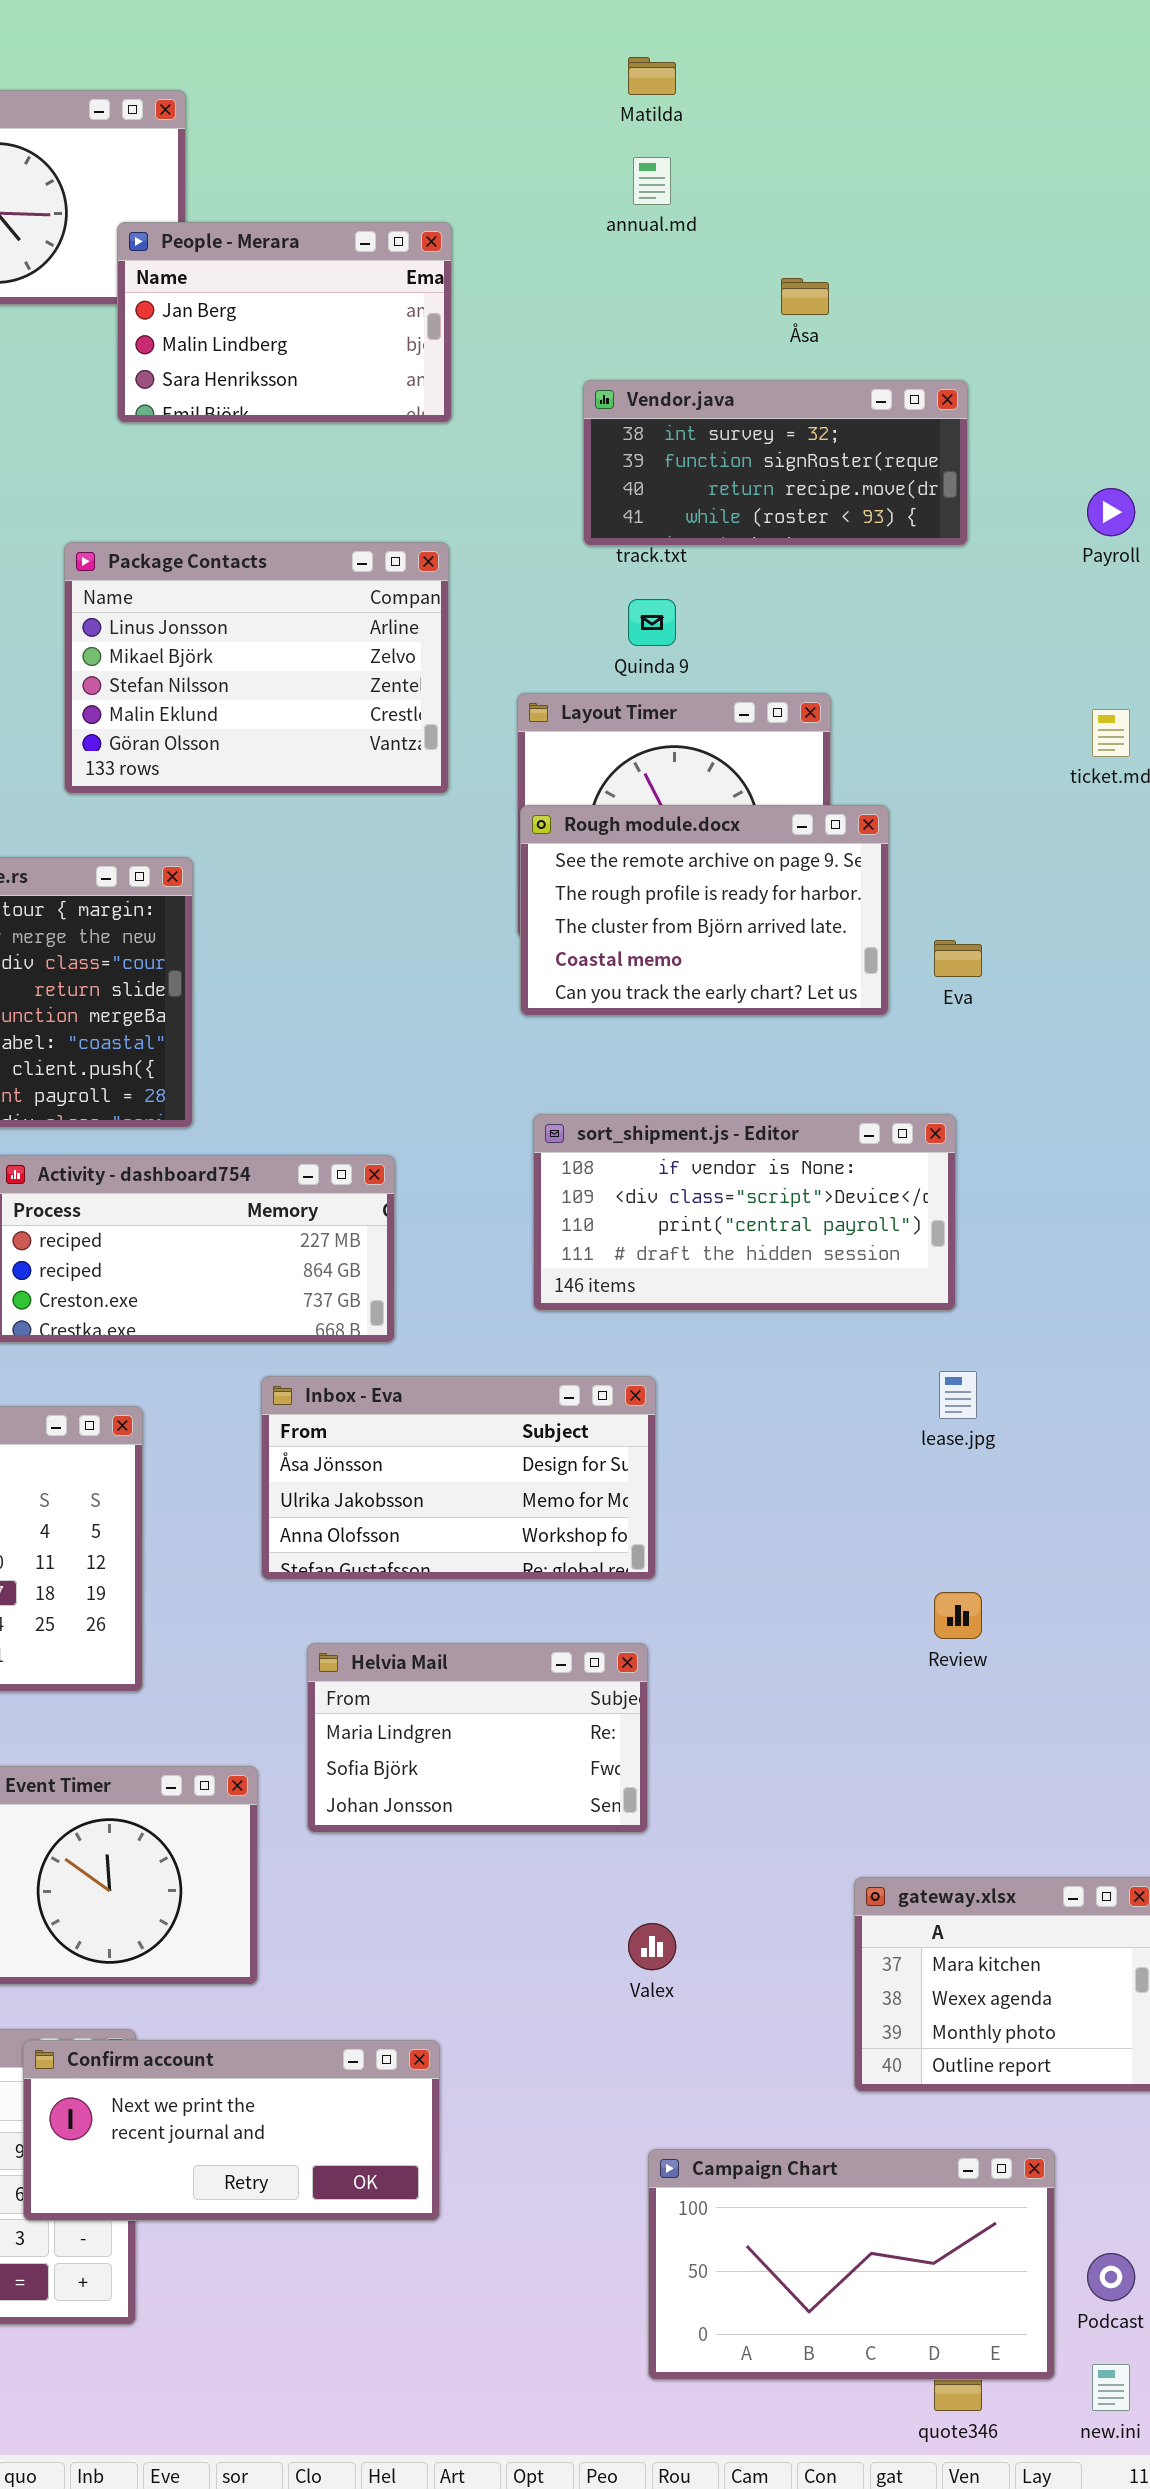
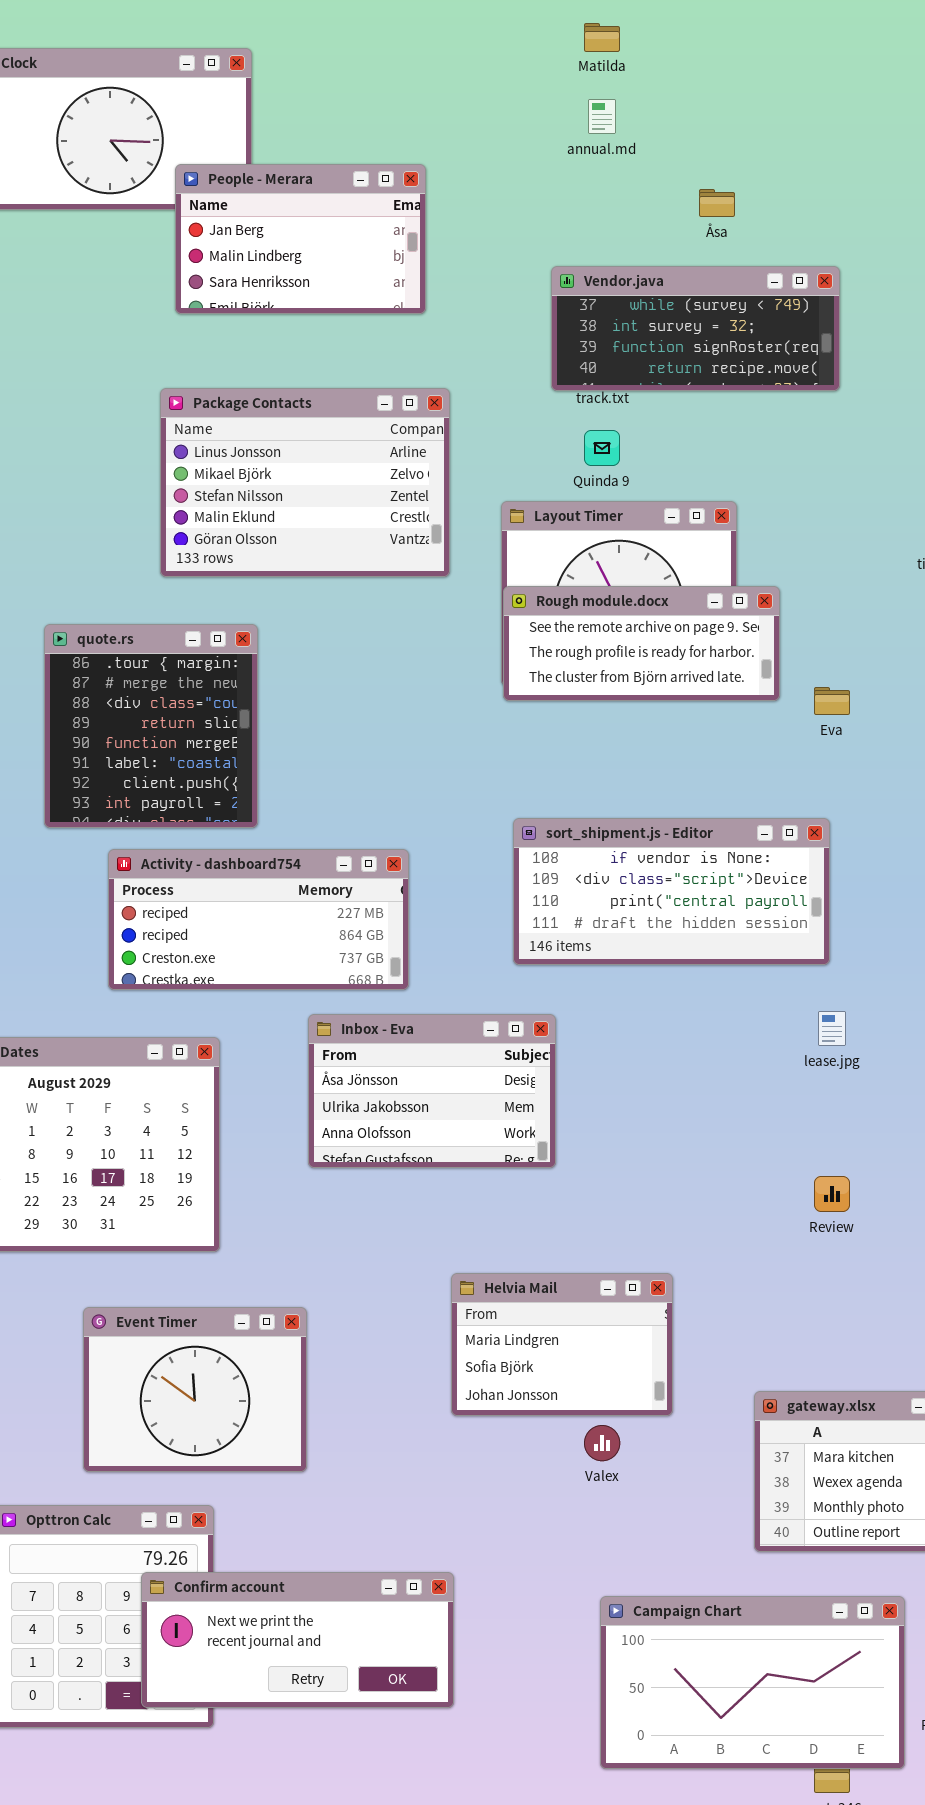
People - Merara: [117,222,452,423] -> [175,164,426,314], moved
Vendor.java: [583,380,968,546] -> [551,266,840,391], scrolled up 1 row
Rough module.docx: [520,805,889,1016] -> [503,586,780,701], resized
Inbox - Eva: [261,1376,656,1580] -> [308,1014,556,1168], resized
Helvia Mail: [307,1643,648,1833] -> [451,1273,673,1416], moved, resized
Confirm account: [23,2040,440,2221] -> [141,1572,454,1708], moved

